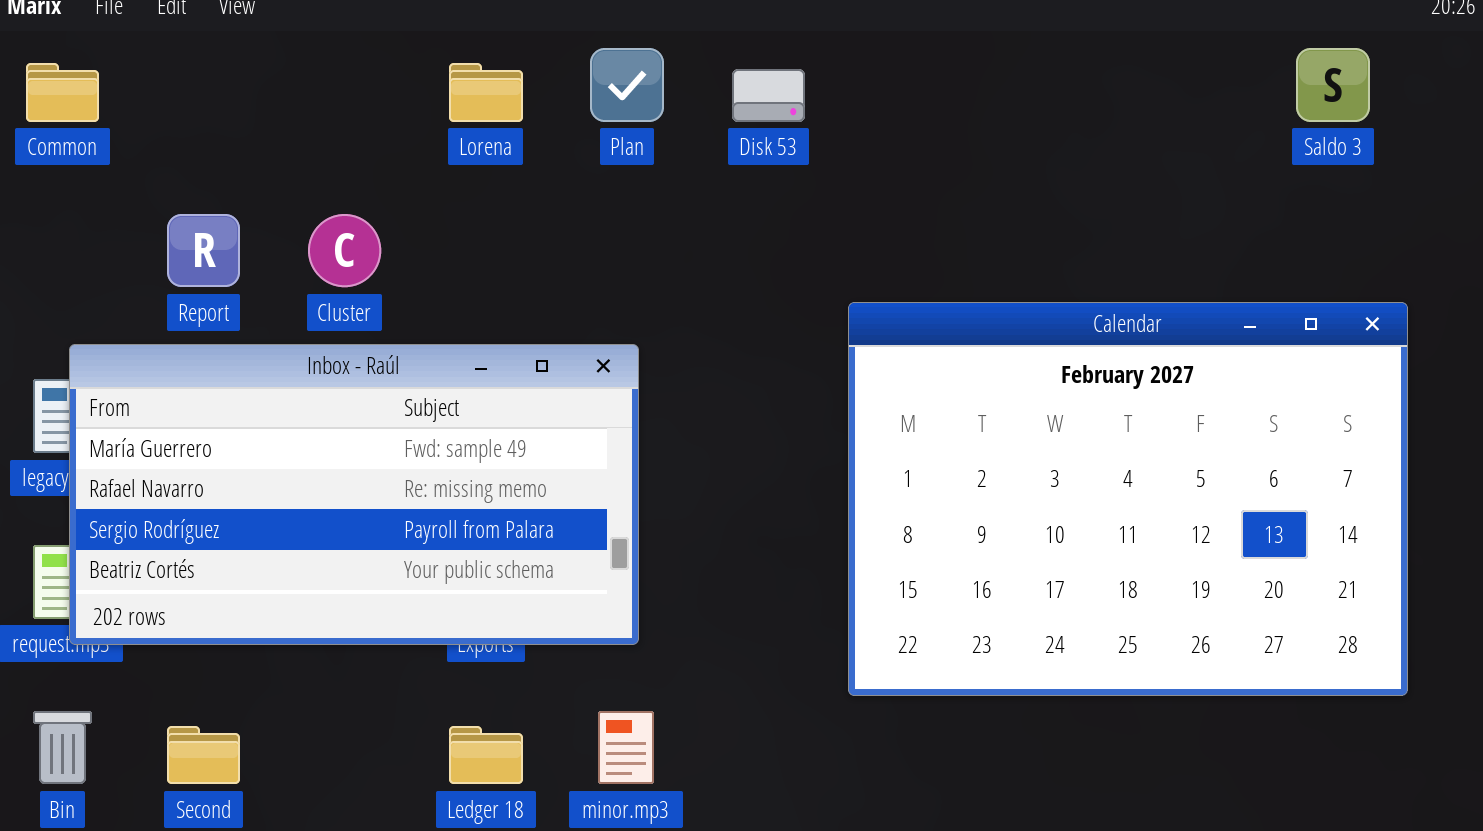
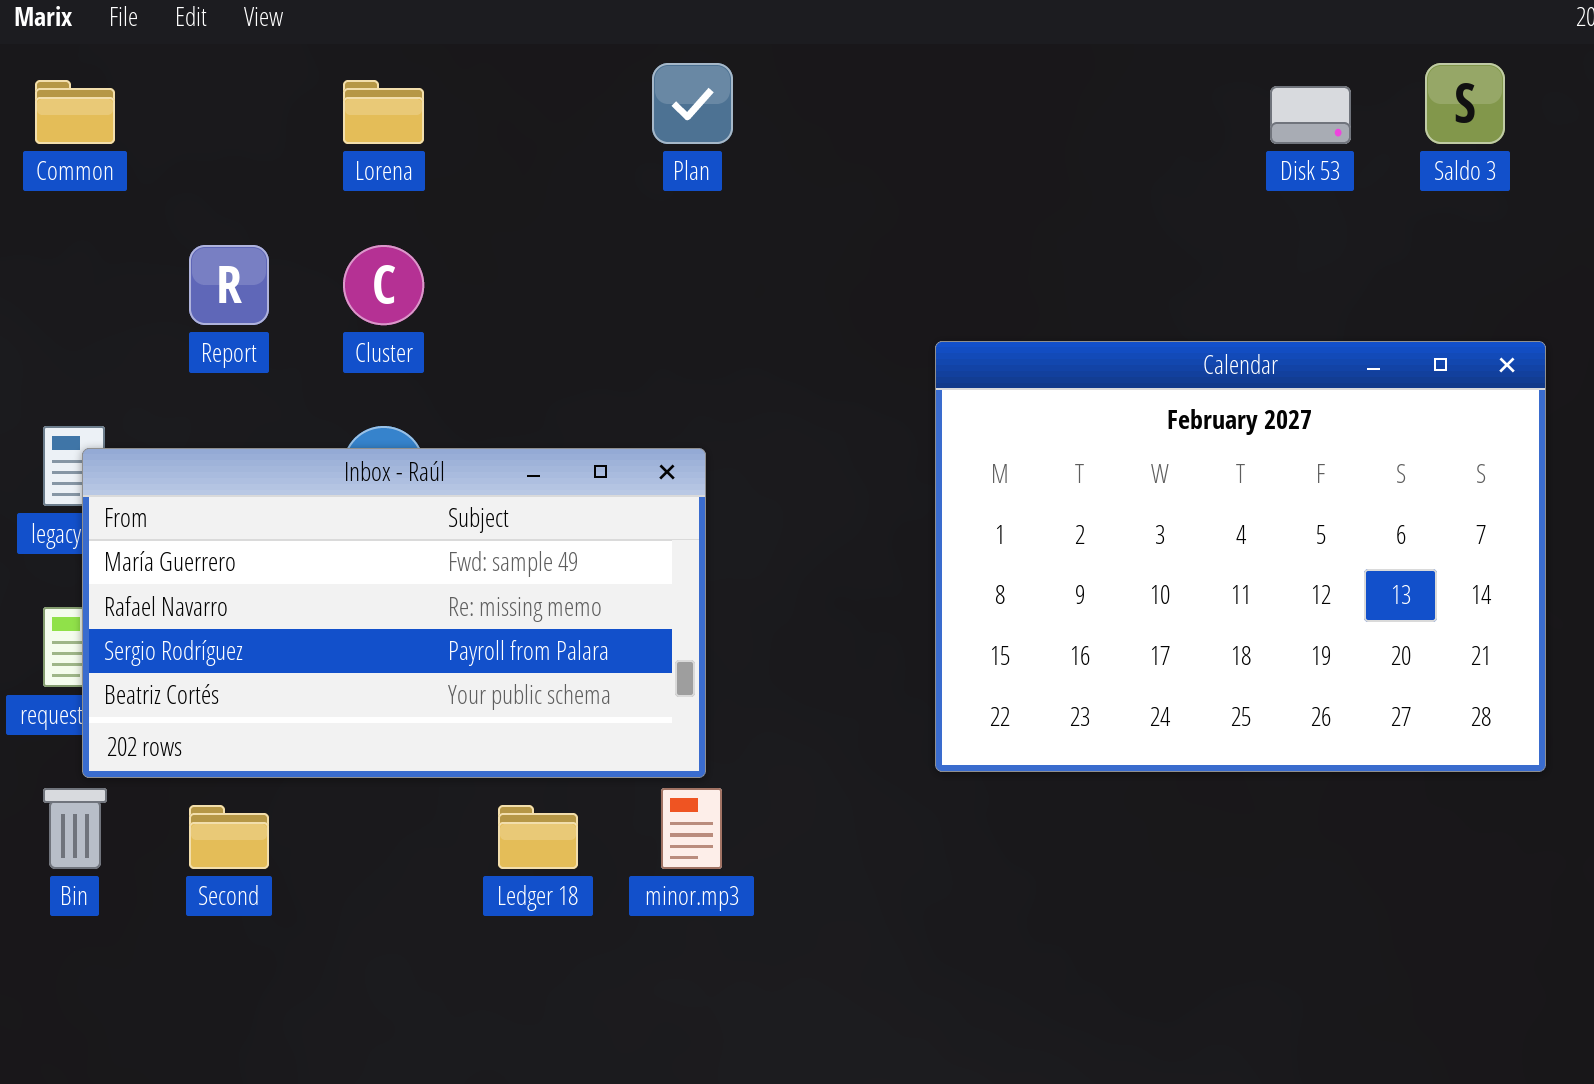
Lorena: [449,63,523,122] -> [343,80,424,144], moved
Disk 53: [732,69,805,122] -> [1270,86,1351,144], moved
Inbox - Raúl: [69,344,639,645] -> [82,448,706,778], moved

